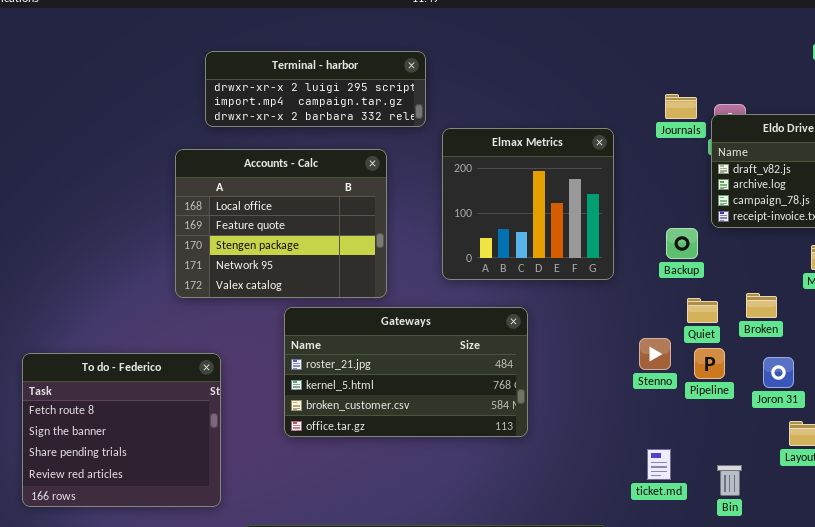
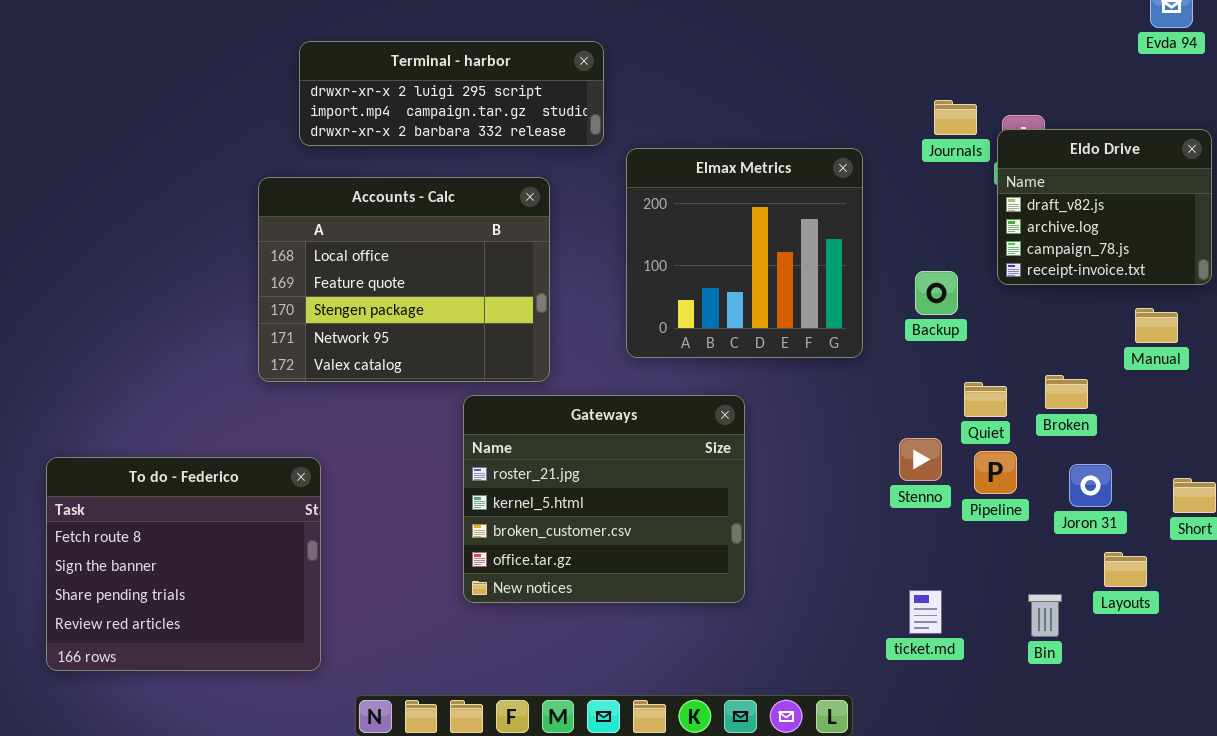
Backup: [666,228,698,259] -> [915,271,958,315], moved
Gateways: [284,307,528,437] -> [463,395,745,603], resized
Bin: [717,465,742,496] -> [1028,594,1062,637], moved

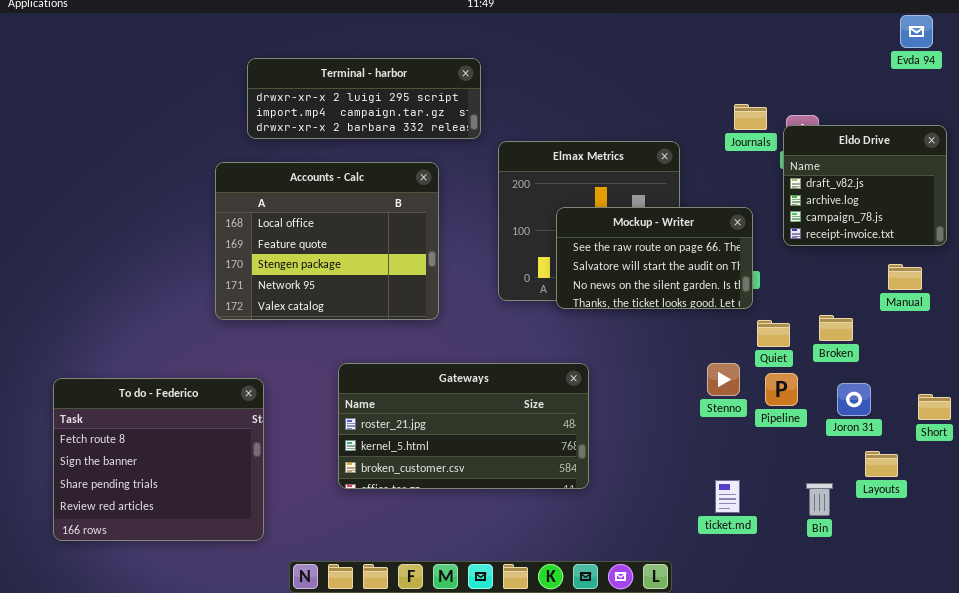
Mockup - Writer: none -> [556,207,753,309], opened
Gateways: [463,395,745,603] -> [338,363,589,489], resized

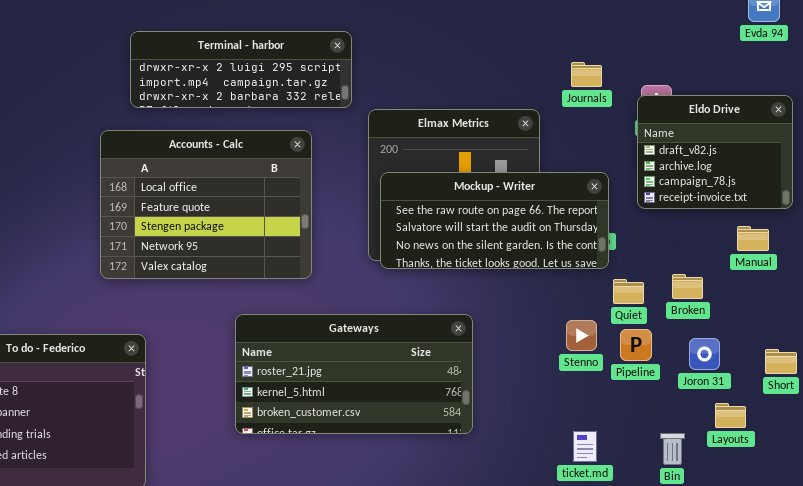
Journals: [734,104,767,130] -> [571,62,602,87], moved
Mockup - Writer: [556,207,753,309] -> [380,172,609,269], resized
Gateways: [338,363,589,489] -> [235,314,473,434], moved

